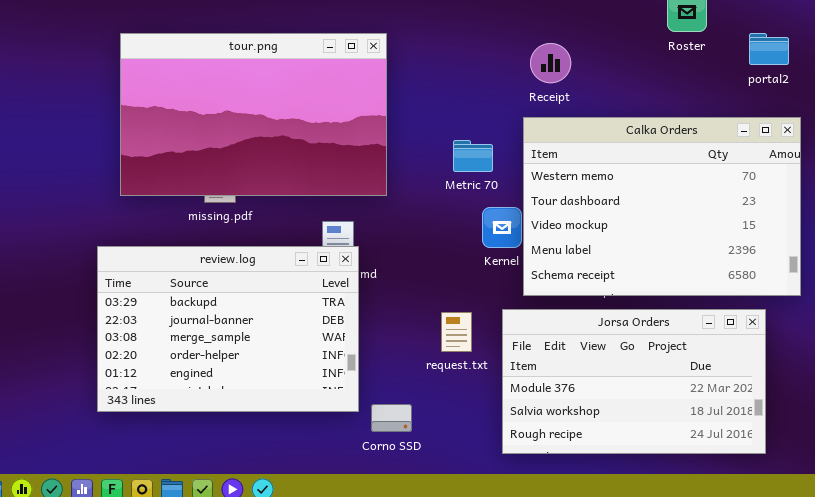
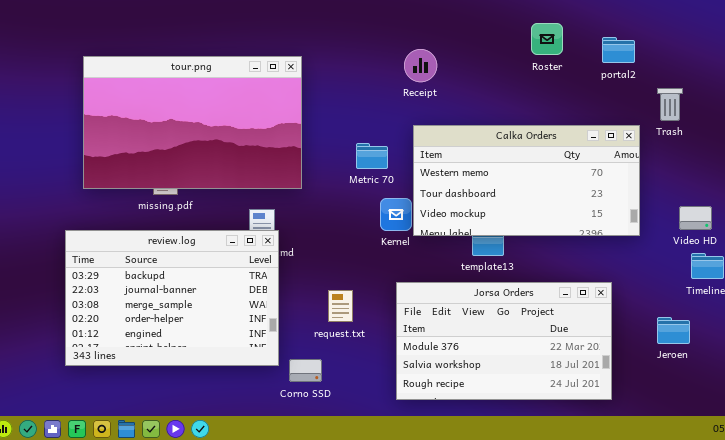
portal2: [749,33,789,65] -> [602,37,635,63], moved
Receipt: [530,43,571,83] -> [404,49,437,82], moved
Calka Orders: [523,117,801,296] -> [413,125,640,236], resized
request.txt: [441,312,472,352] -> [328,290,353,322], moved

